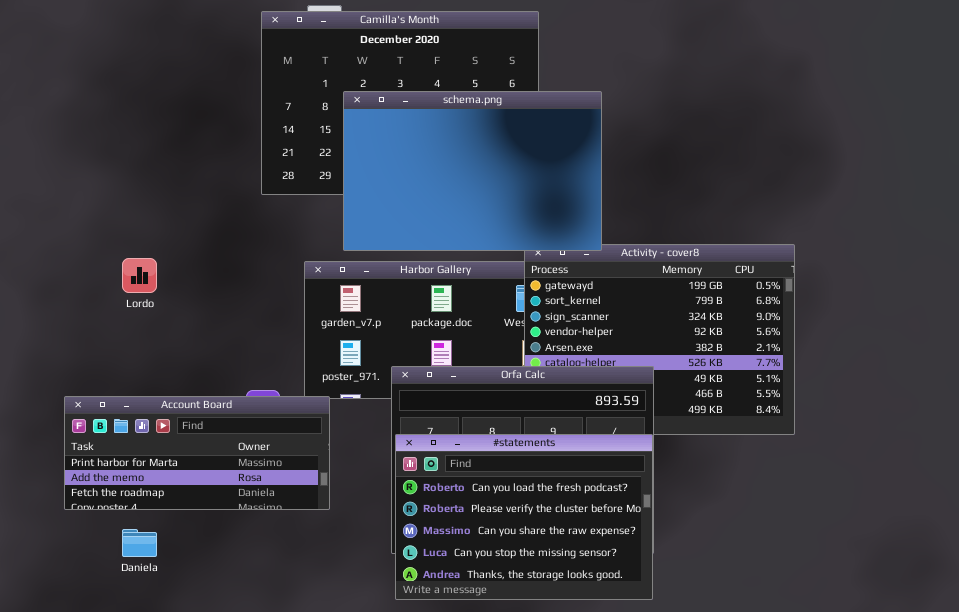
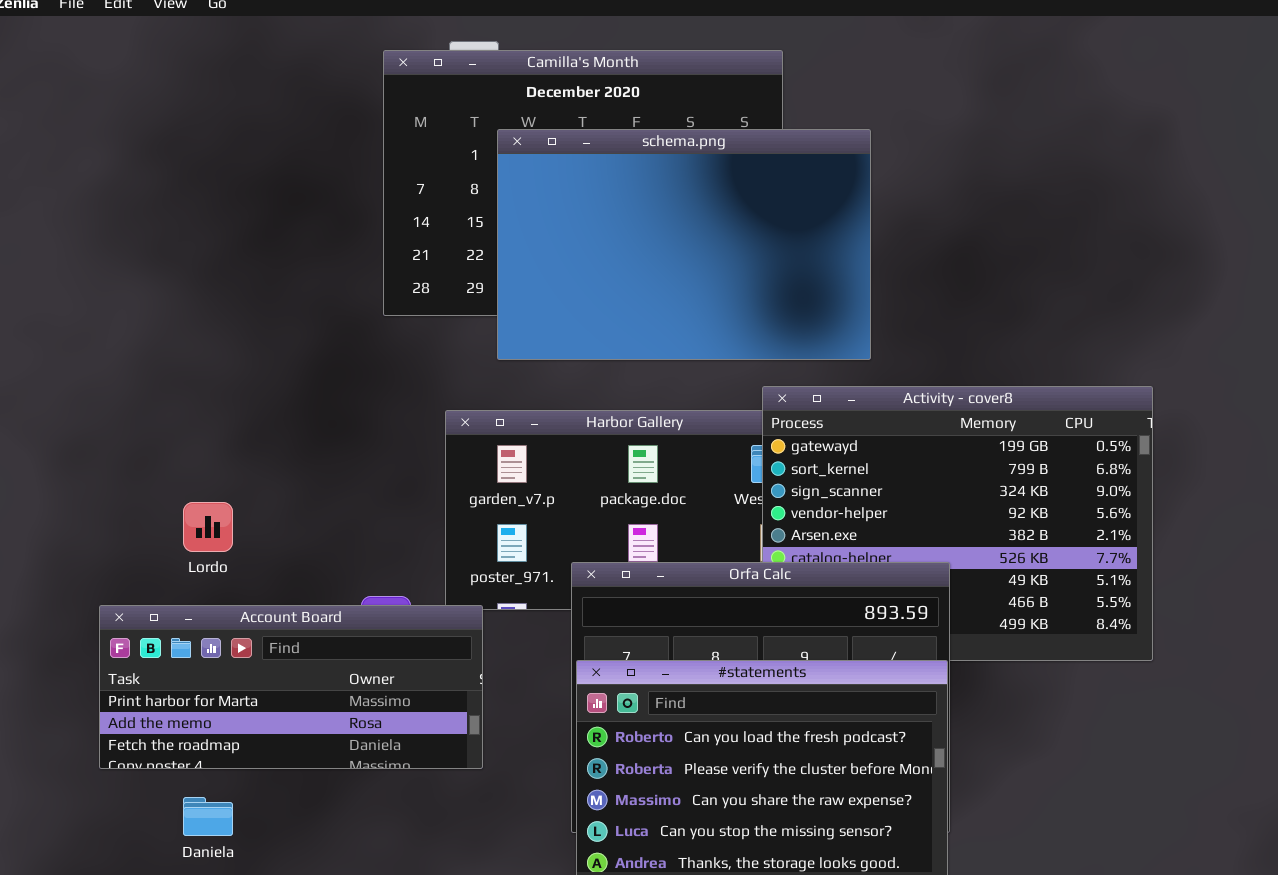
schema.png: [343,91,602,251] -> [497,129,871,360], moved
Lordo: [122,258,157,293] -> [183,502,233,552], moved

